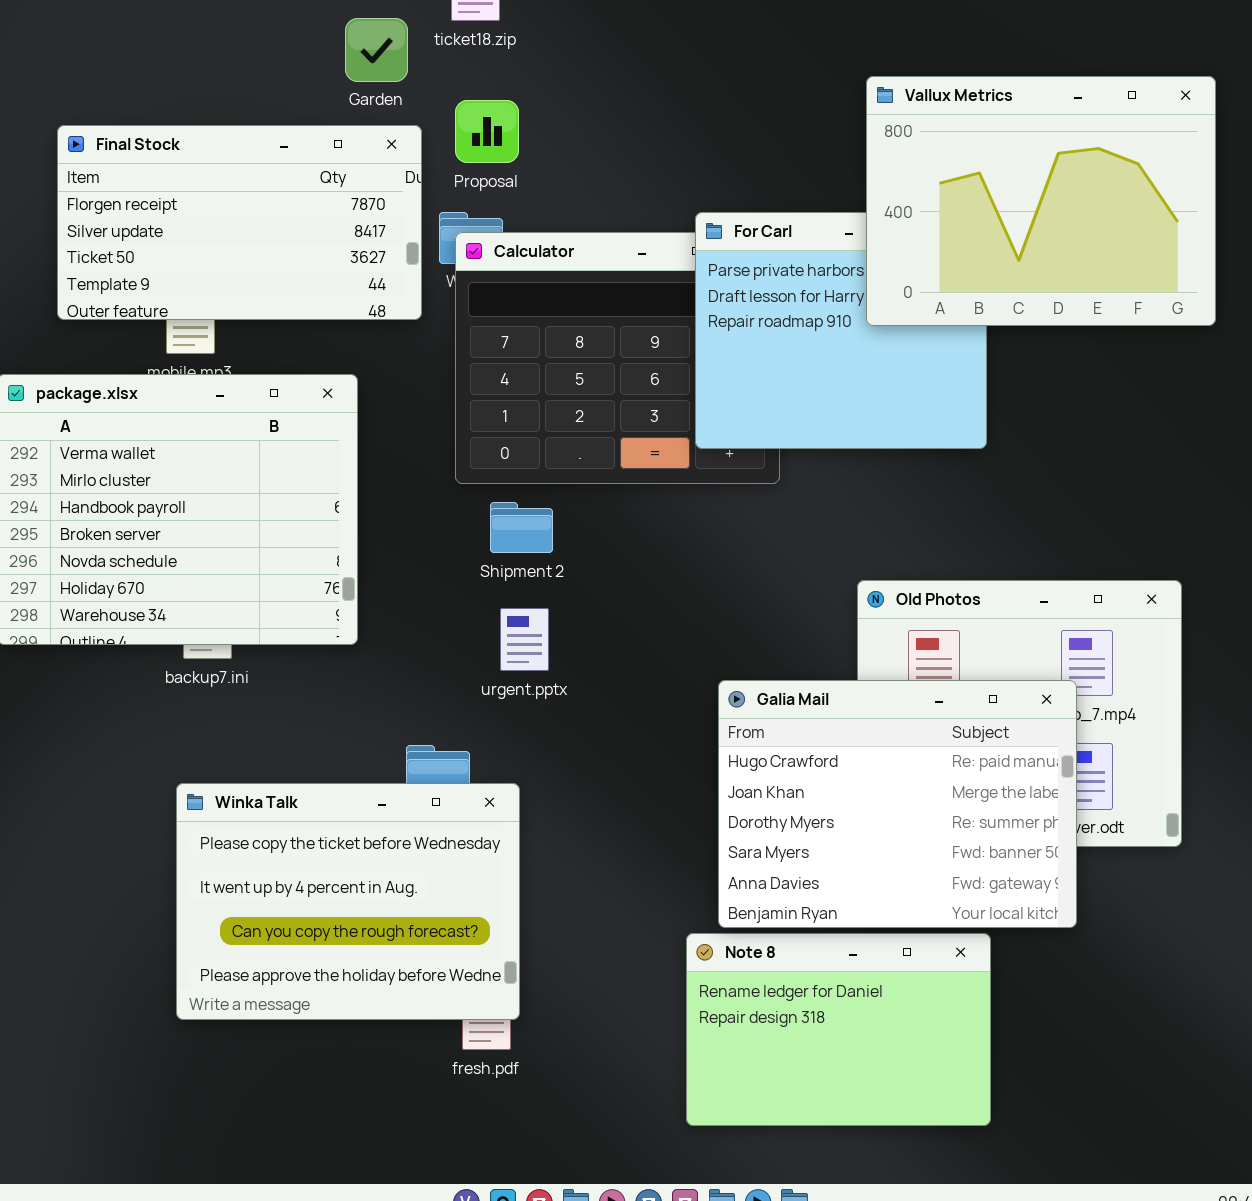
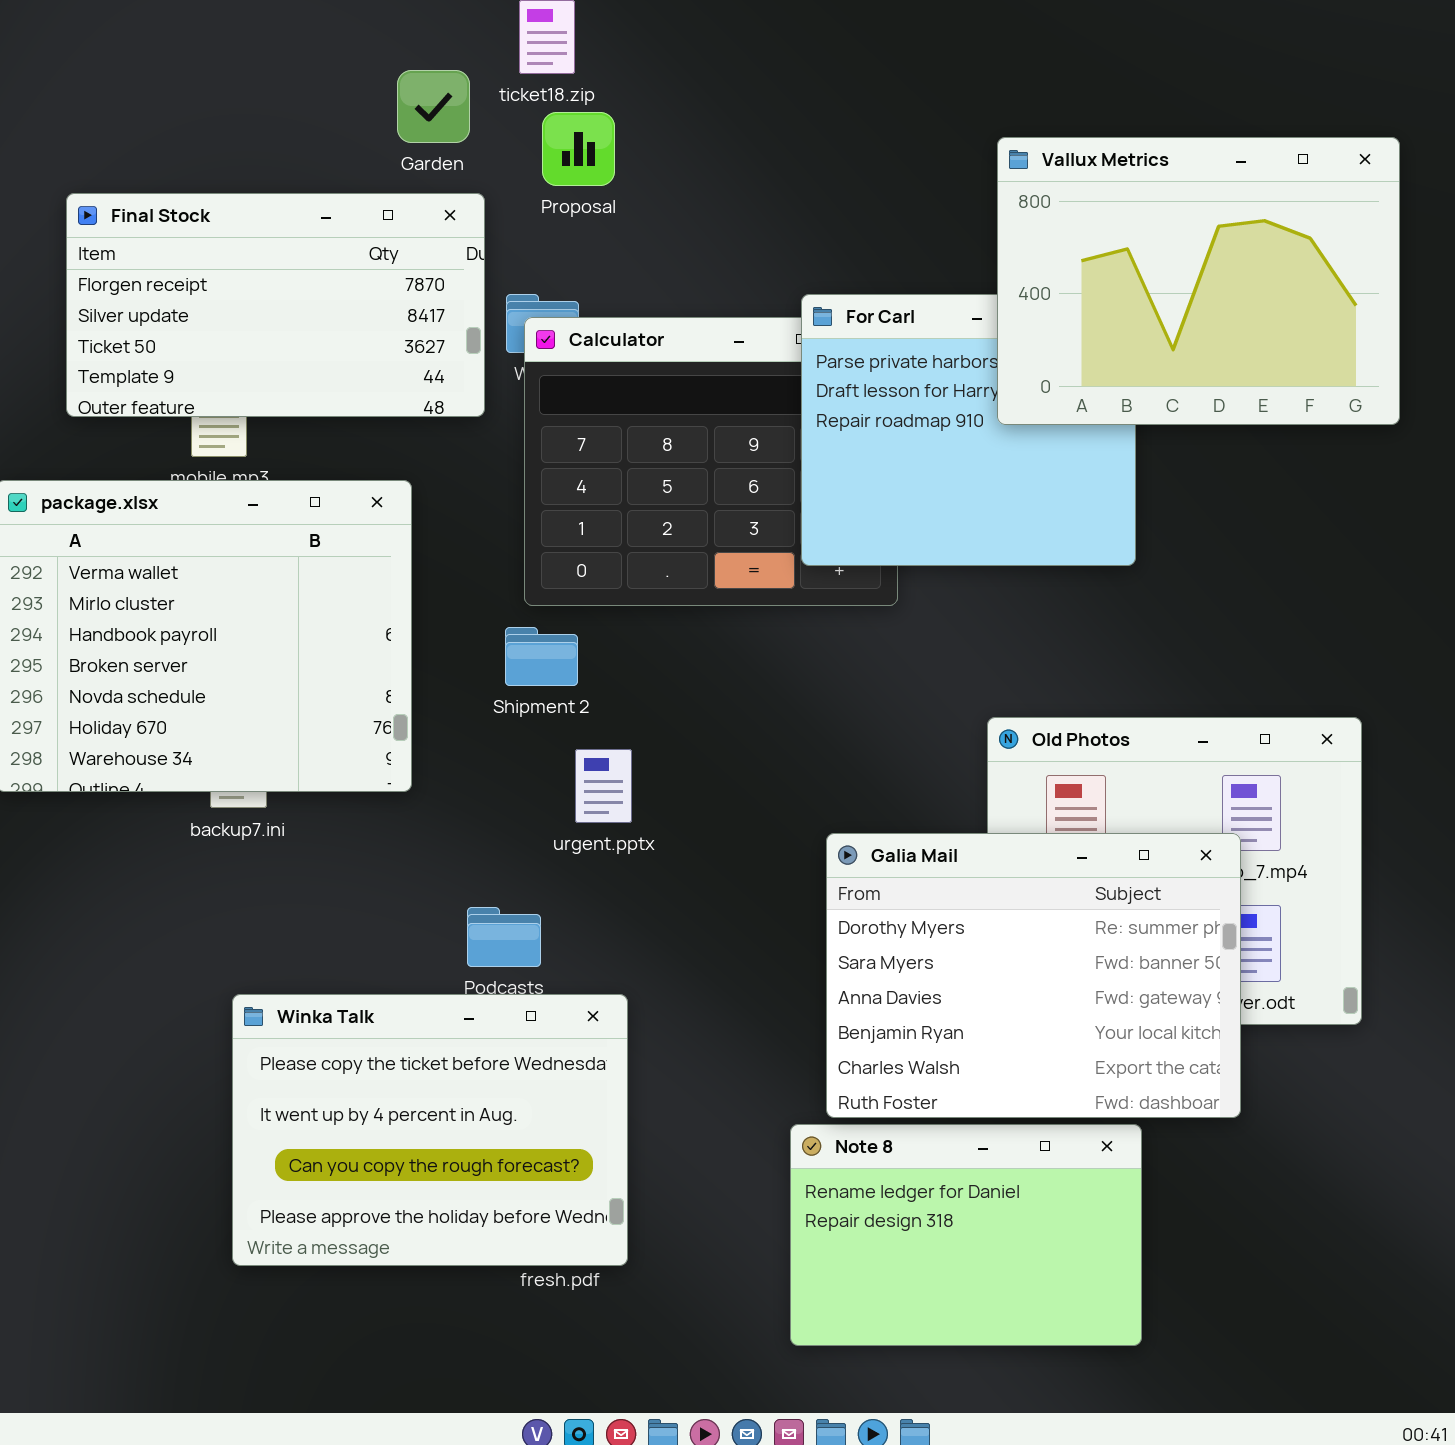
Proposal: [455,100,519,163] -> [542,112,615,186], moved
Shipment 2: [490,502,553,553] -> [505,627,578,686], moved
Galia Mail: [718,680,1077,928] -> [826,833,1241,1118], scrolled down 2 rows
Winka Talk: [176,783,520,1020] -> [232,994,628,1266], moved

